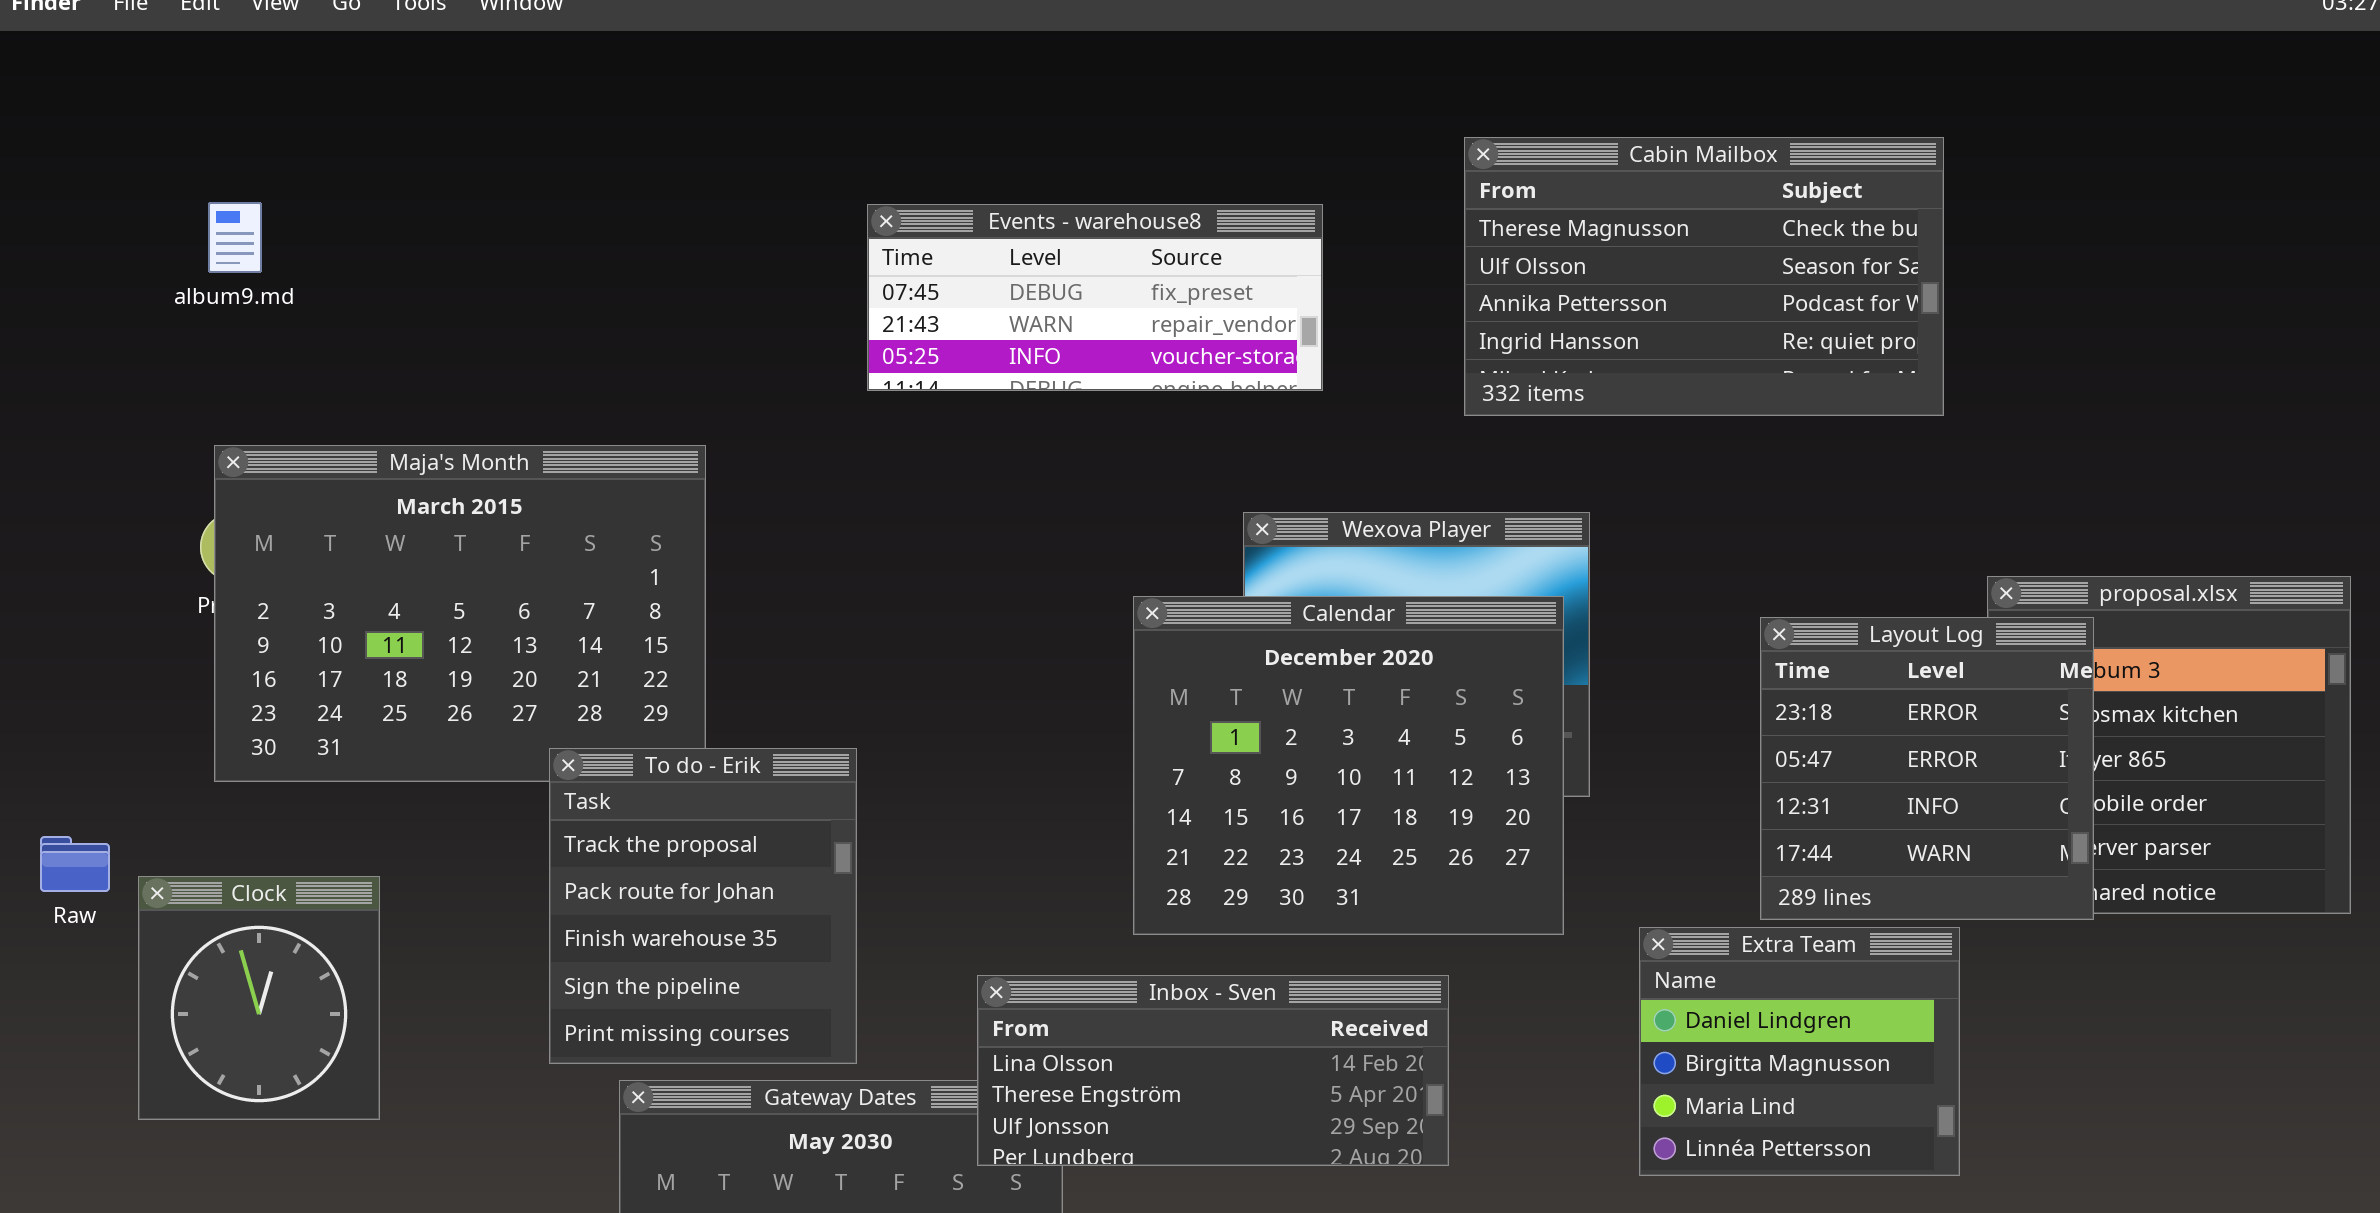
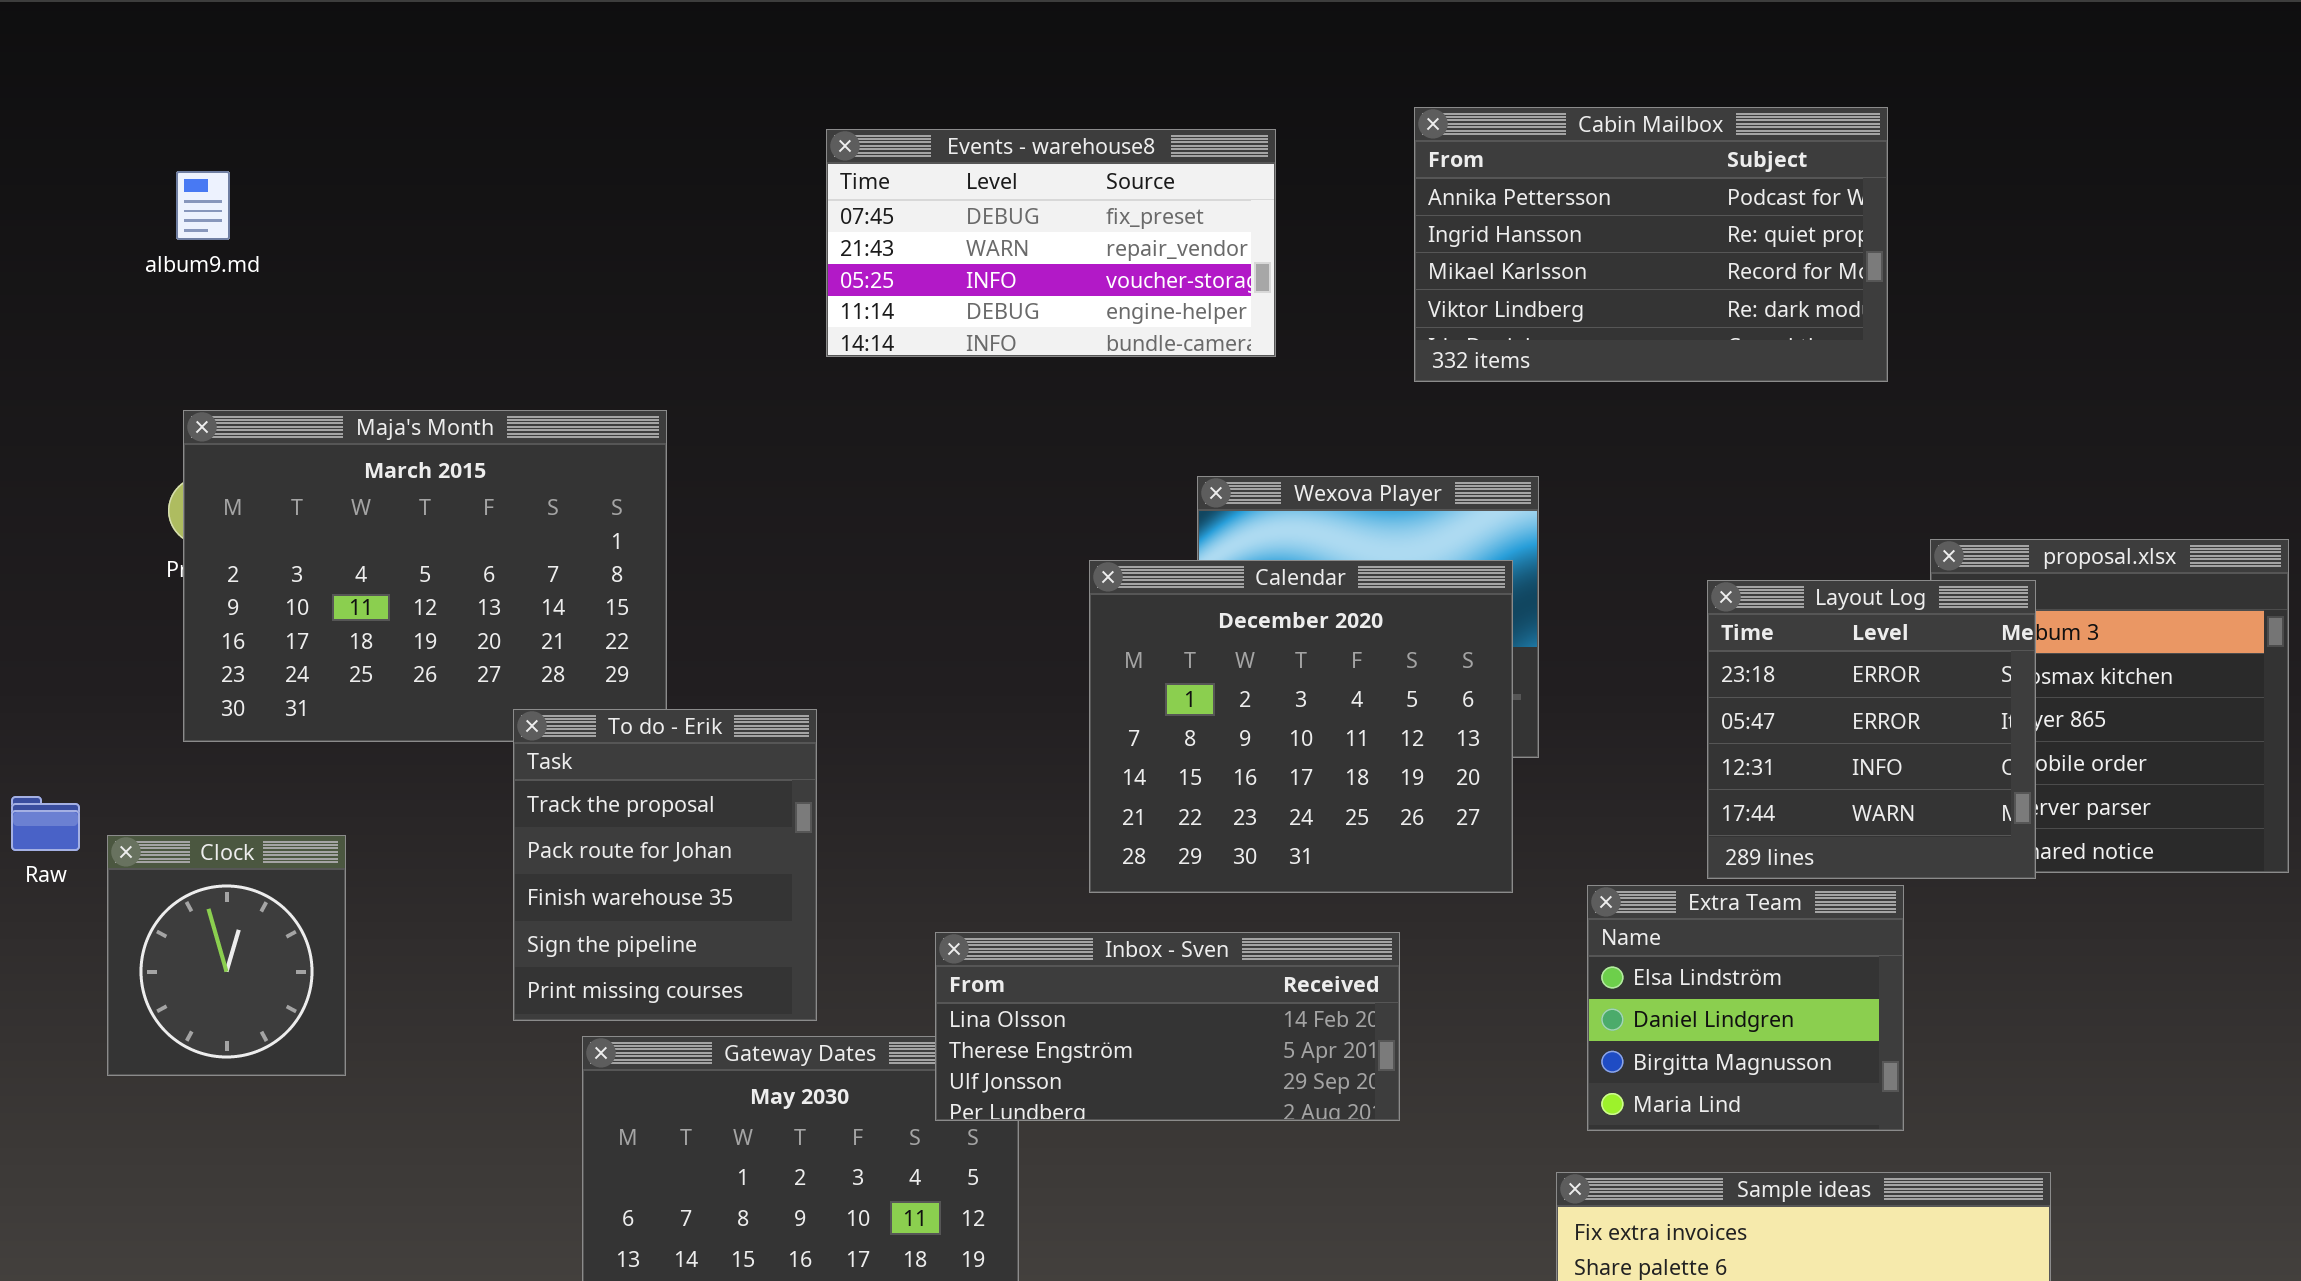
Cabin Mailbox: [1464,137,1944,416] -> [1414,107,1888,382], scrolled down 2 rows
Events - warehouse8: [867,204,1323,391] -> [826,129,1276,357], resized
Extra Team: [1639,927,1960,1176] -> [1587,885,1904,1131], scrolled up 1 row

